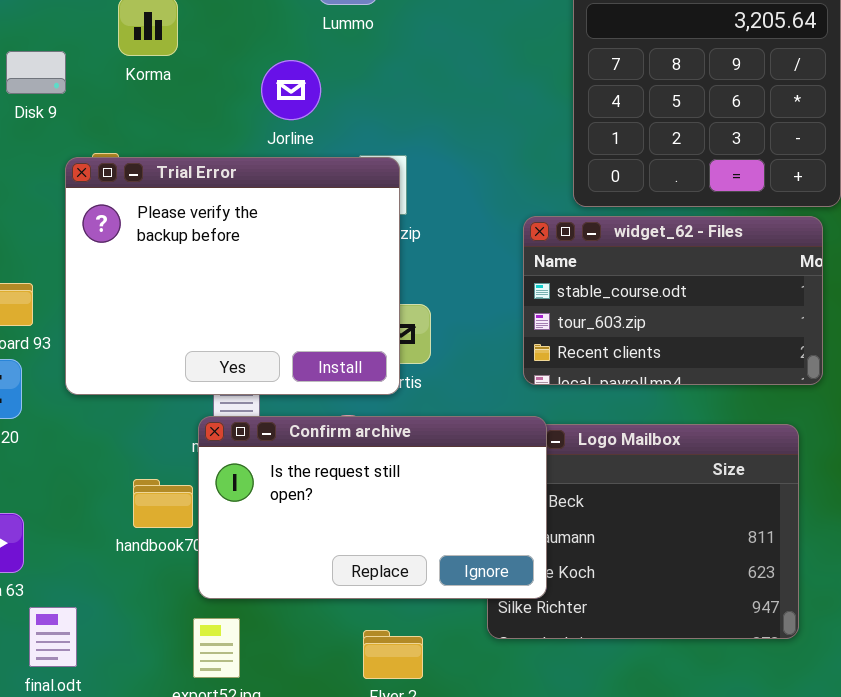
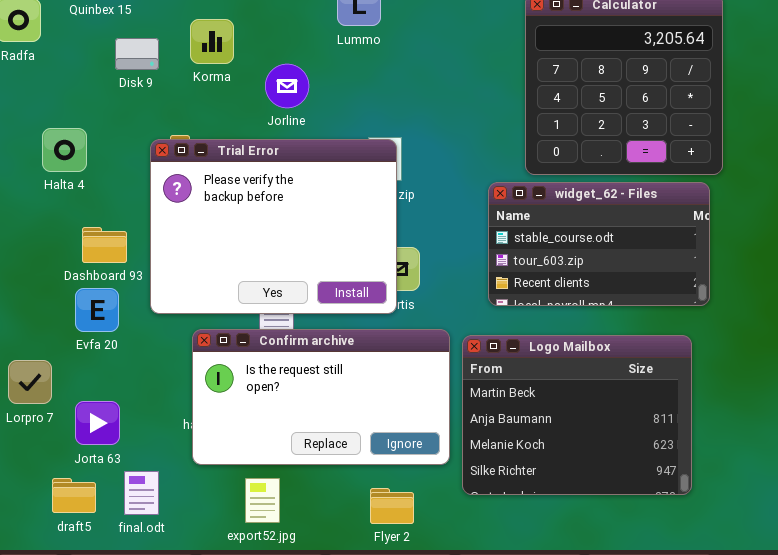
Disk 9: [6,51,66,94] -> [115,38,159,70], moved
Jorline: [261,60,321,120] -> [265,64,309,108], moved
Confirm archive: [198,416,547,599] -> [192,329,450,465], moved

